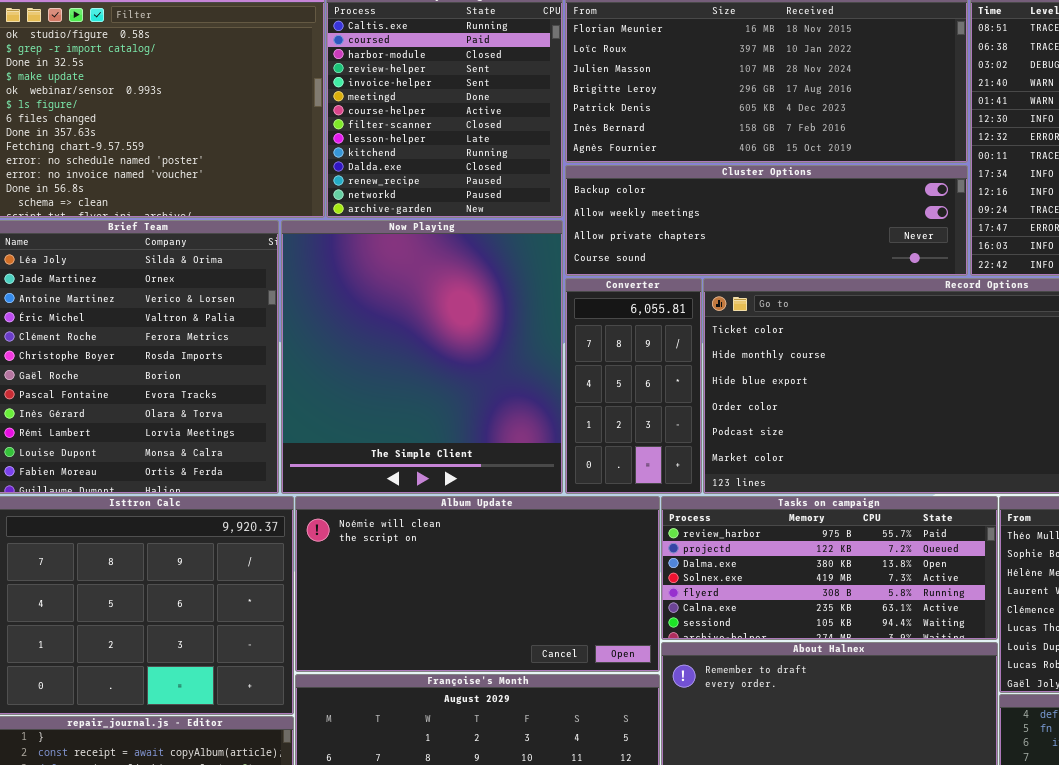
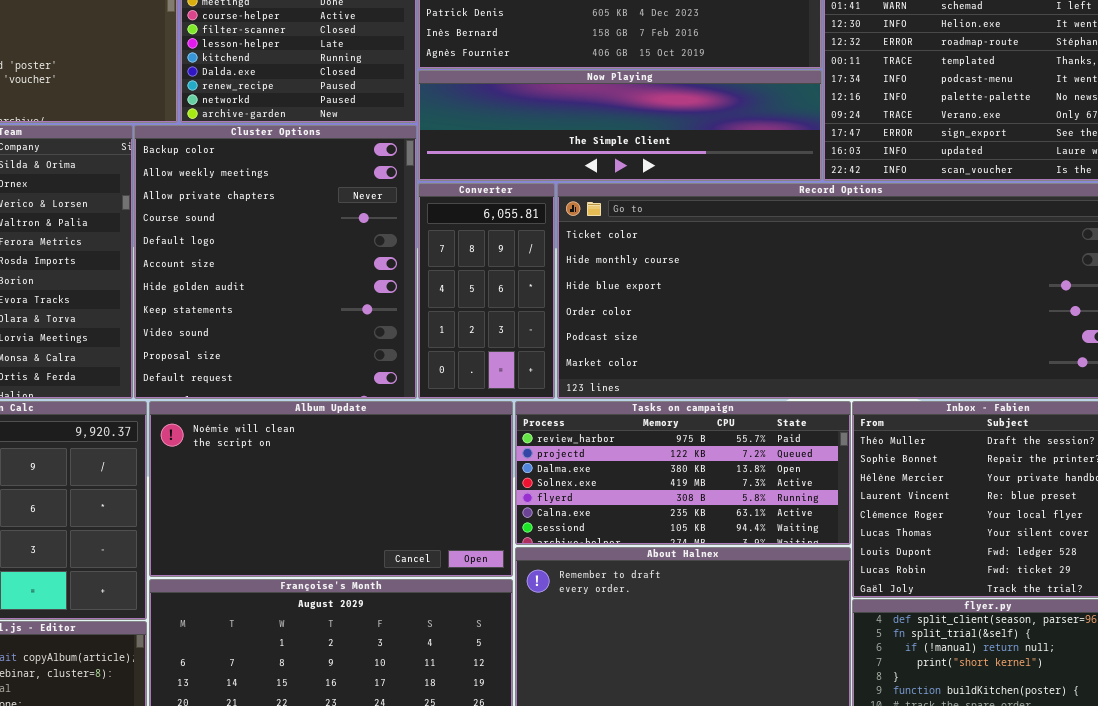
Cluster Options: [565,165,968,276] -> [134,125,417,399], moved, resized
Now Playing: [281,220,563,494] -> [418,70,822,181], moved, resized

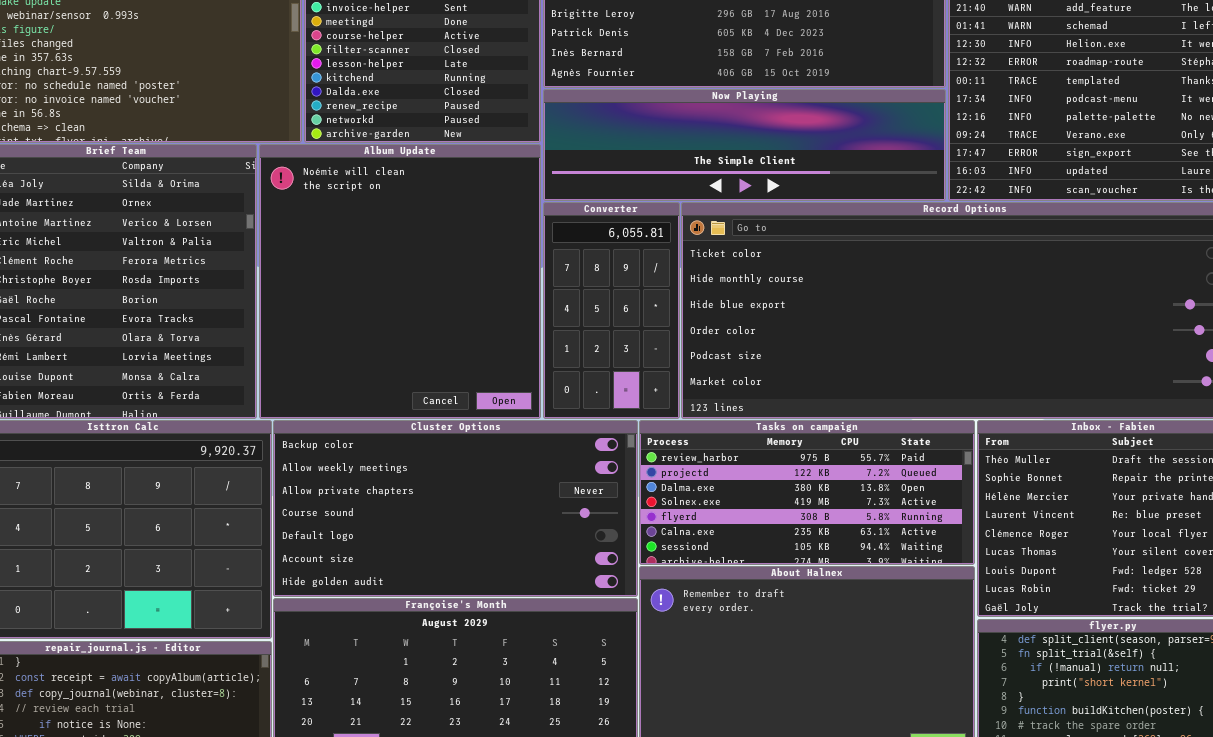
Cluster Options: [134,125,417,399] -> [273,420,638,597], moved, resized
Album Update: [149,401,513,577] -> [259,144,541,419], moved, resized

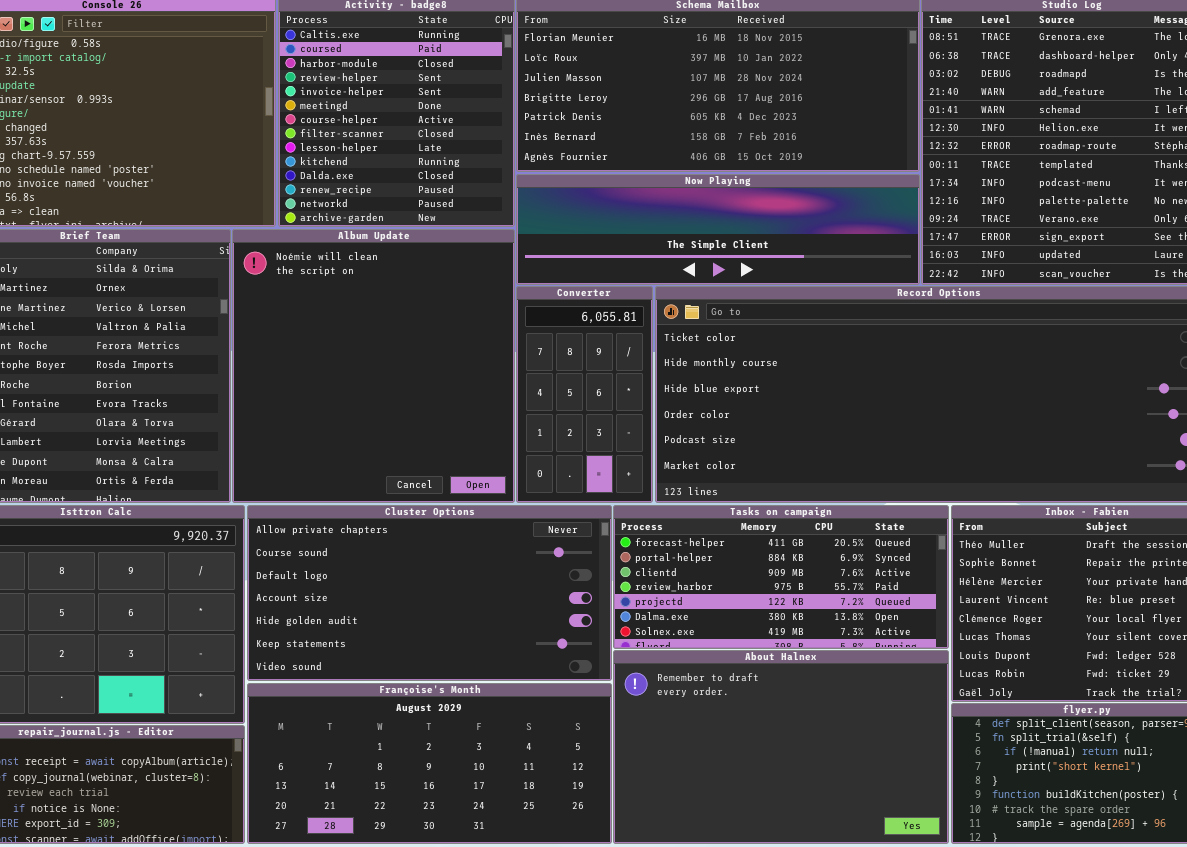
Cluster Options: [273,420,638,597] -> [247,505,612,681], scrolled down 2 rows
Tasks on campaign: [639,420,975,565] -> [613,505,949,649], scrolled up 3 rows

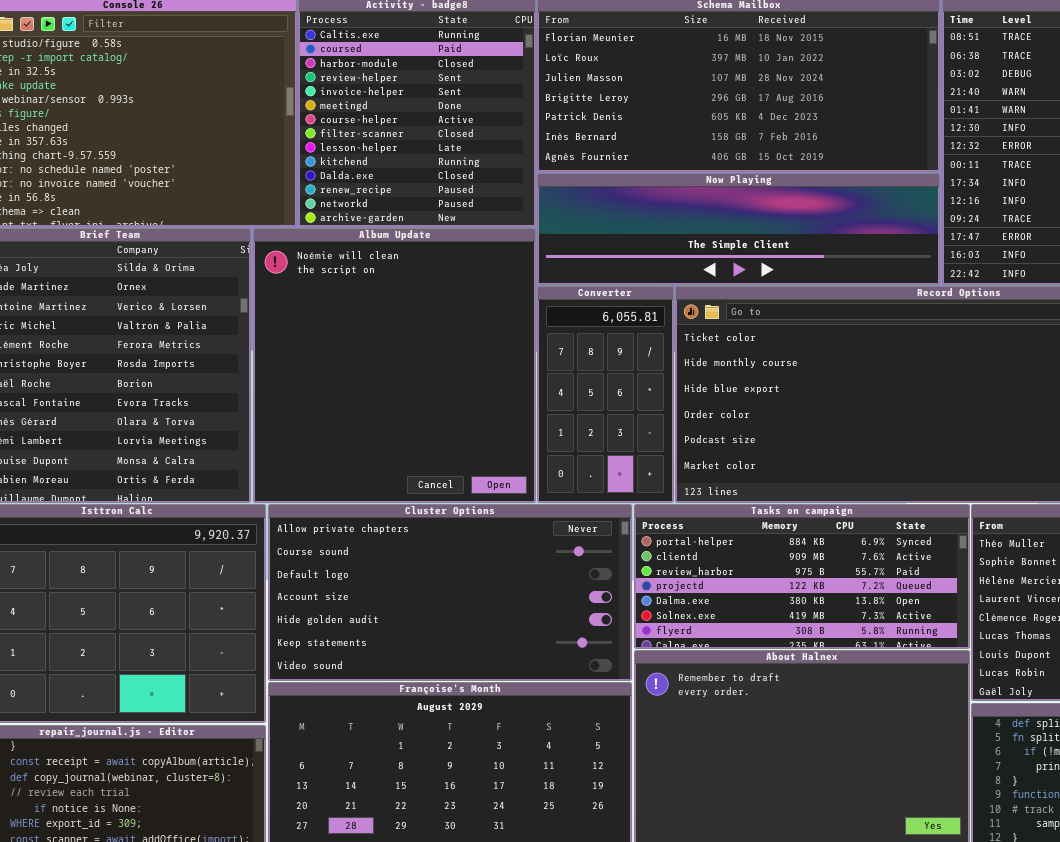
Tasks on campaign: [613,505,949,649] -> [634,504,970,649], scrolled down 1 row

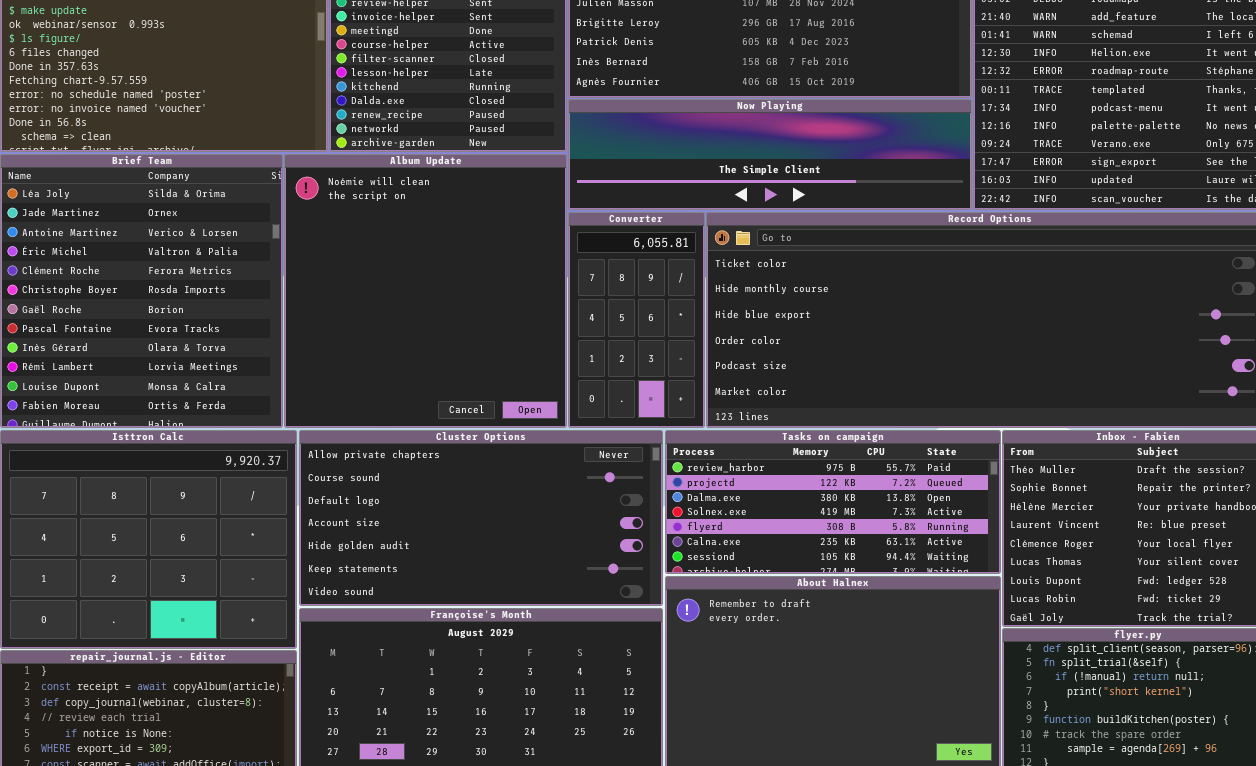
Tasks on campaign: [634,504,970,649] -> [665,430,1001,574], scrolled down 2 rows

